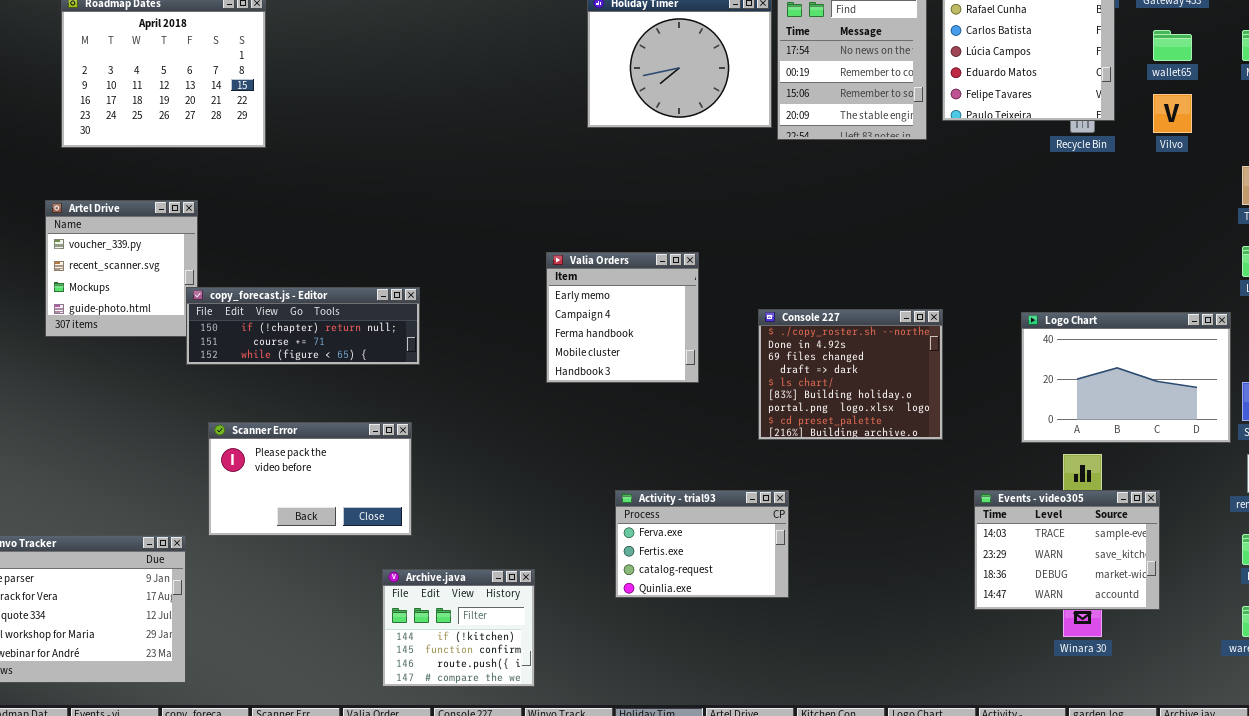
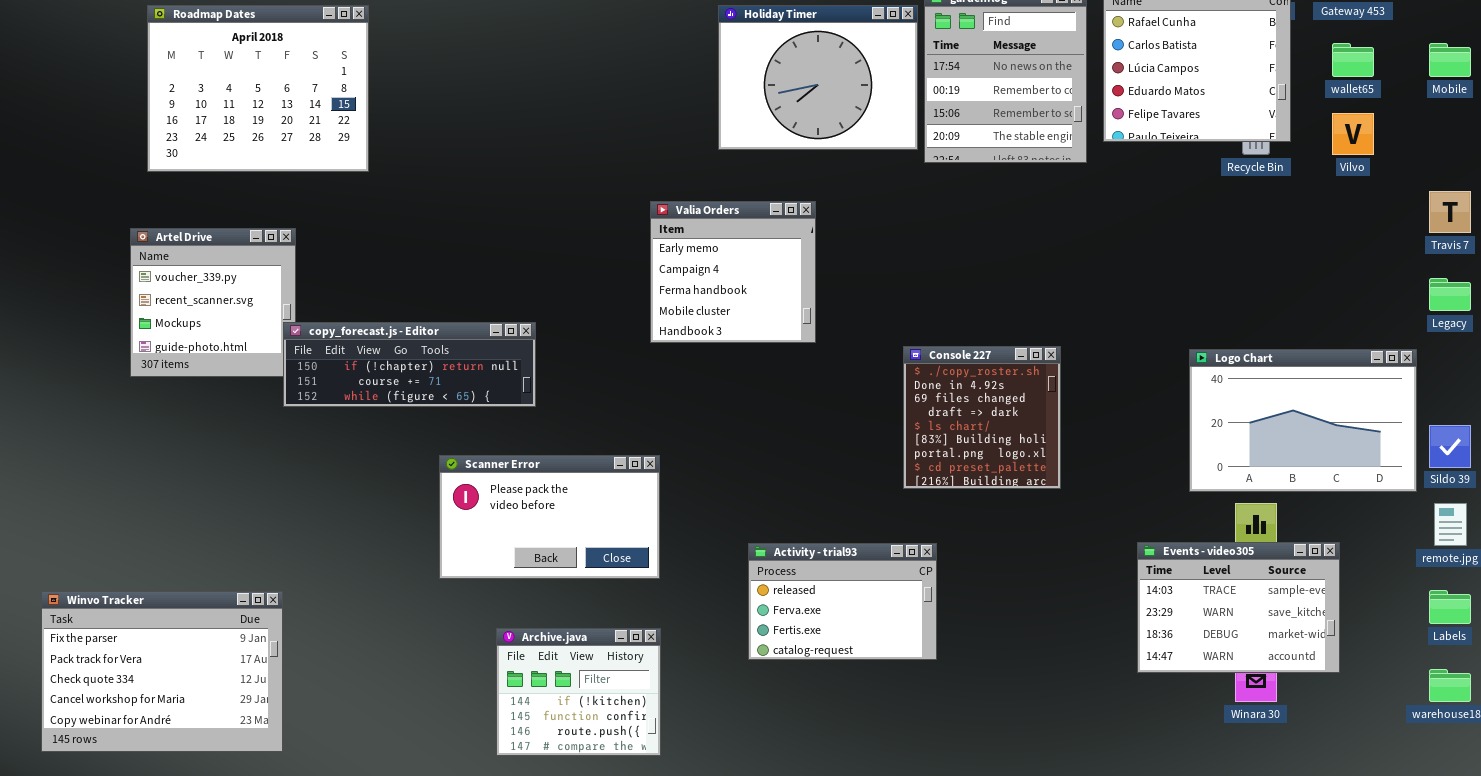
Valia Orders: [546,252,699,383] -> [650,201,816,343], moved
Console 227: [758,309,943,440] -> [903,346,1061,489], resized
Scanner Error: [208,422,412,536] -> [439,455,660,579], moved
Activity - trial93: [615,490,789,598] -> [748,543,937,660], scrolled up 1 row

